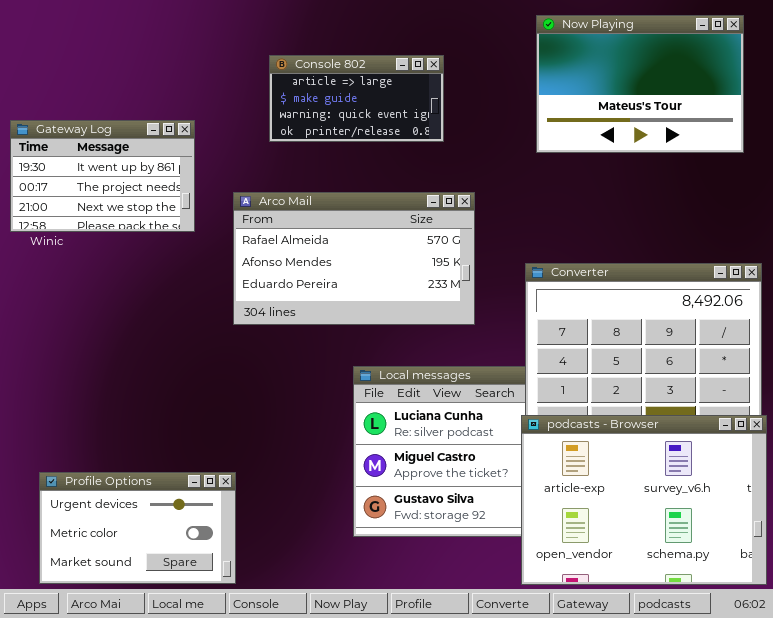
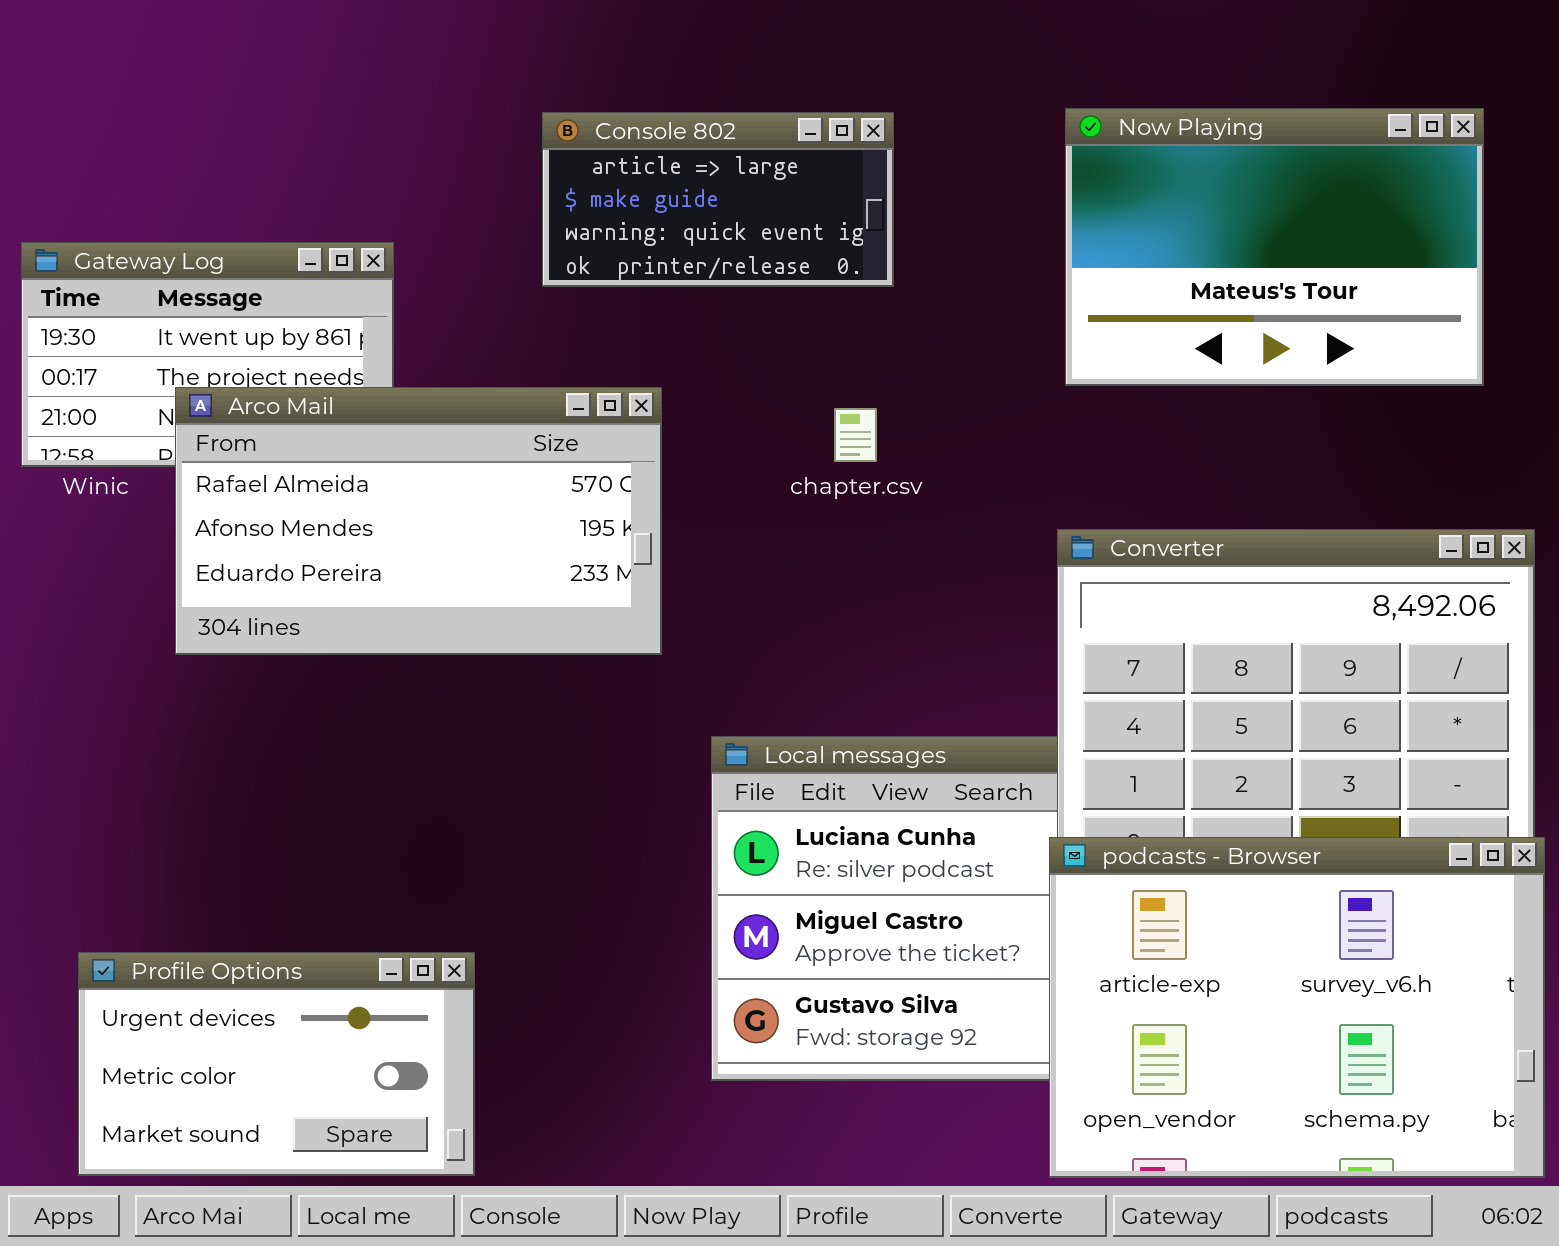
Now Playing: [536,15,744,153] -> [1065,108,1484,386], moved
Arco Mail: [233,192,475,325] -> [175,387,662,655], moved

